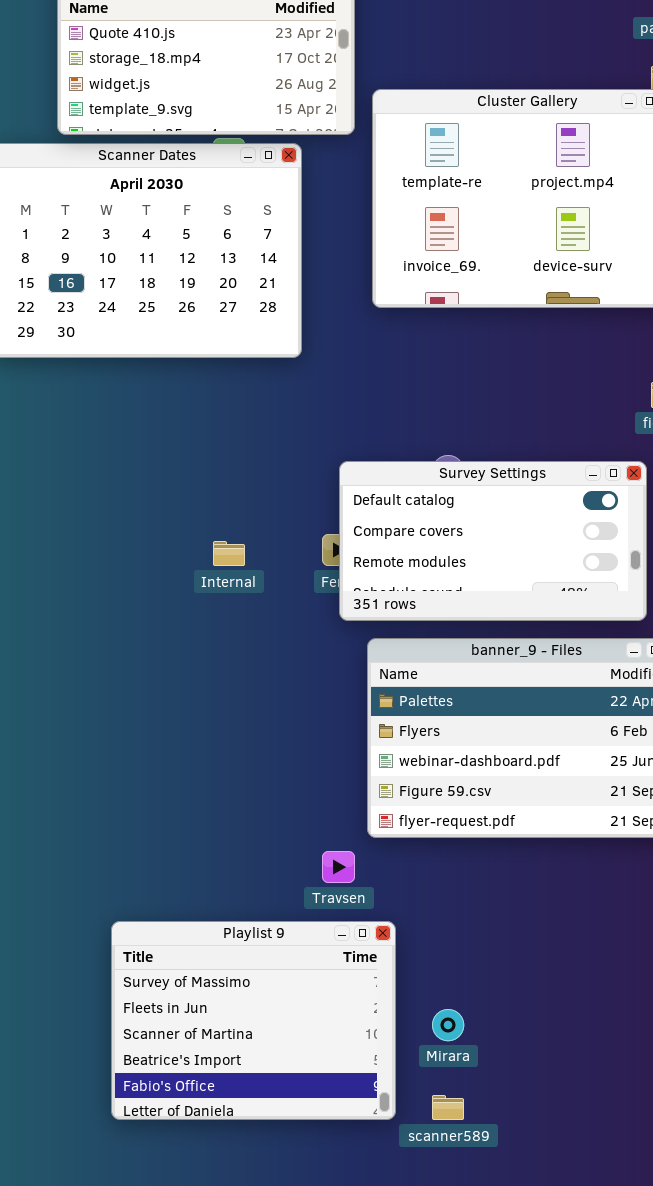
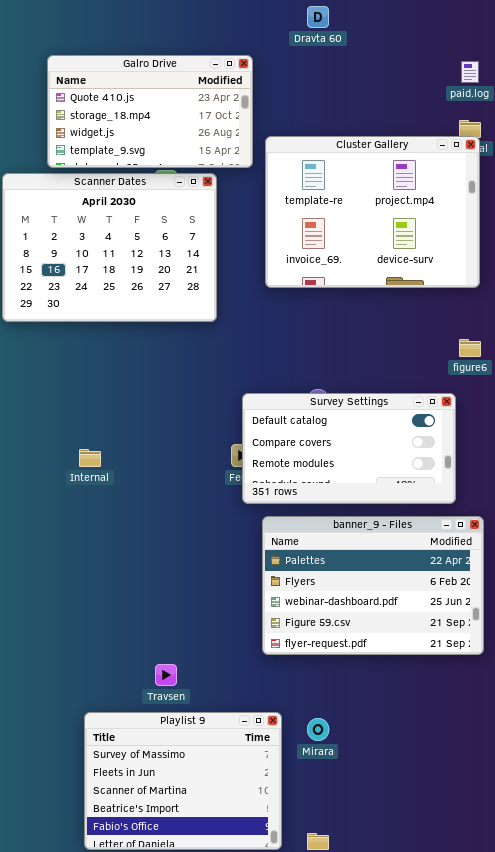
Internal: [213,541,245,566] -> [79,449,101,467], moved
Travsen: [322,851,355,883] -> [155,664,177,686], moved
Mirara: [432,1009,464,1041] -> [307,718,329,741], moved

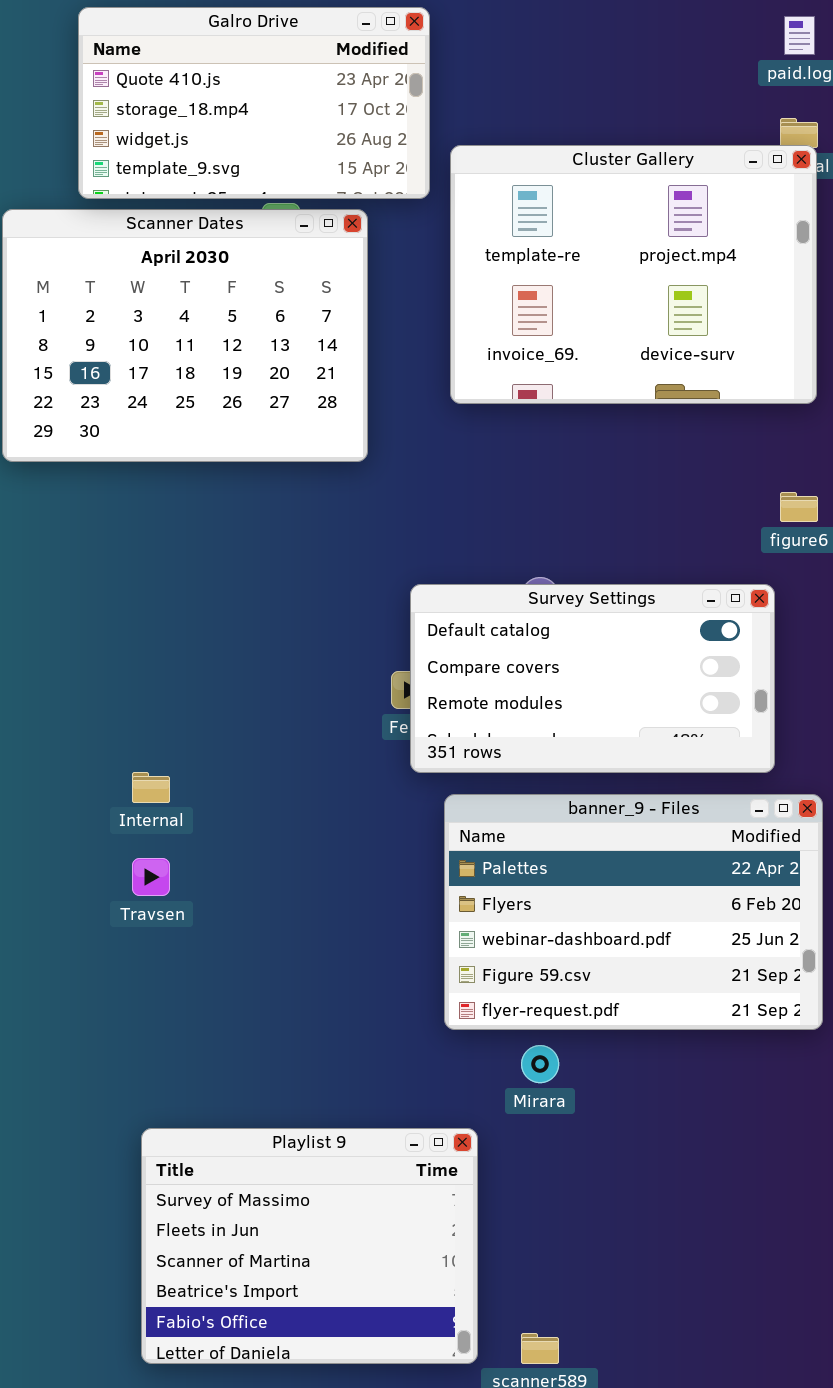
Internal: [79,449,101,467] -> [132,772,170,803], moved
Travsen: [155,664,177,686] -> [132,858,170,896], moved
Mirara: [307,718,329,741] -> [521,1045,559,1083], moved

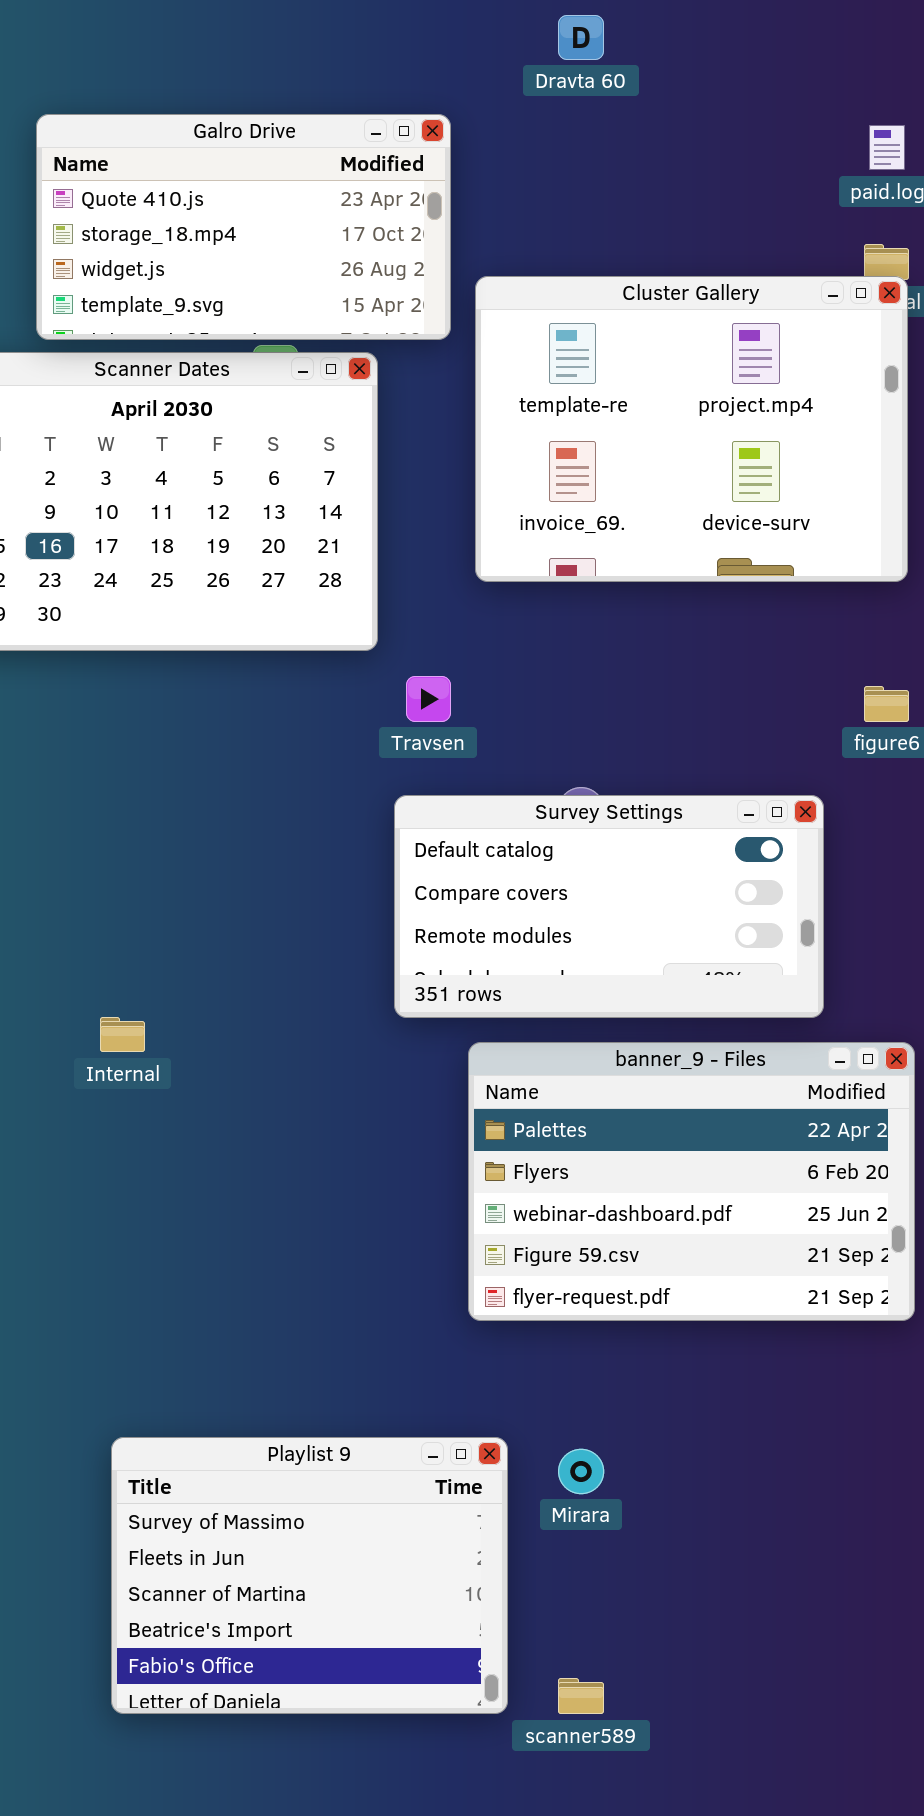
Survey Settings: [410,584,775,773] -> [394,795,824,1018], moved
Travsen: [132,858,170,896] -> [406,676,451,722], moved
Mirara: [521,1045,559,1083] -> [558,1449,604,1494], moved

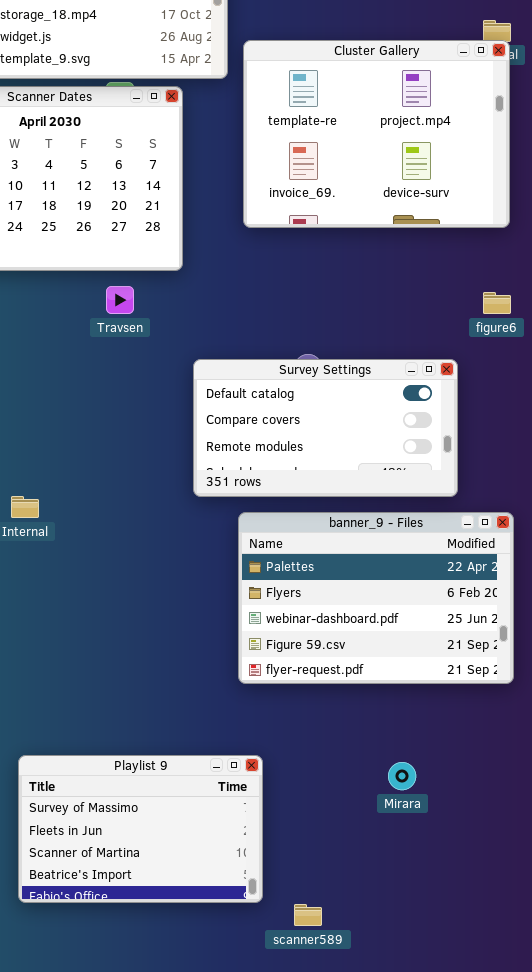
Travsen: [406,676,451,722] -> [106,286,134,314], moved
Playlist 9: [111,1437,508,1714] -> [18,755,263,903], resized
Mirara: [558,1449,604,1494] -> [388,762,416,790], moved

